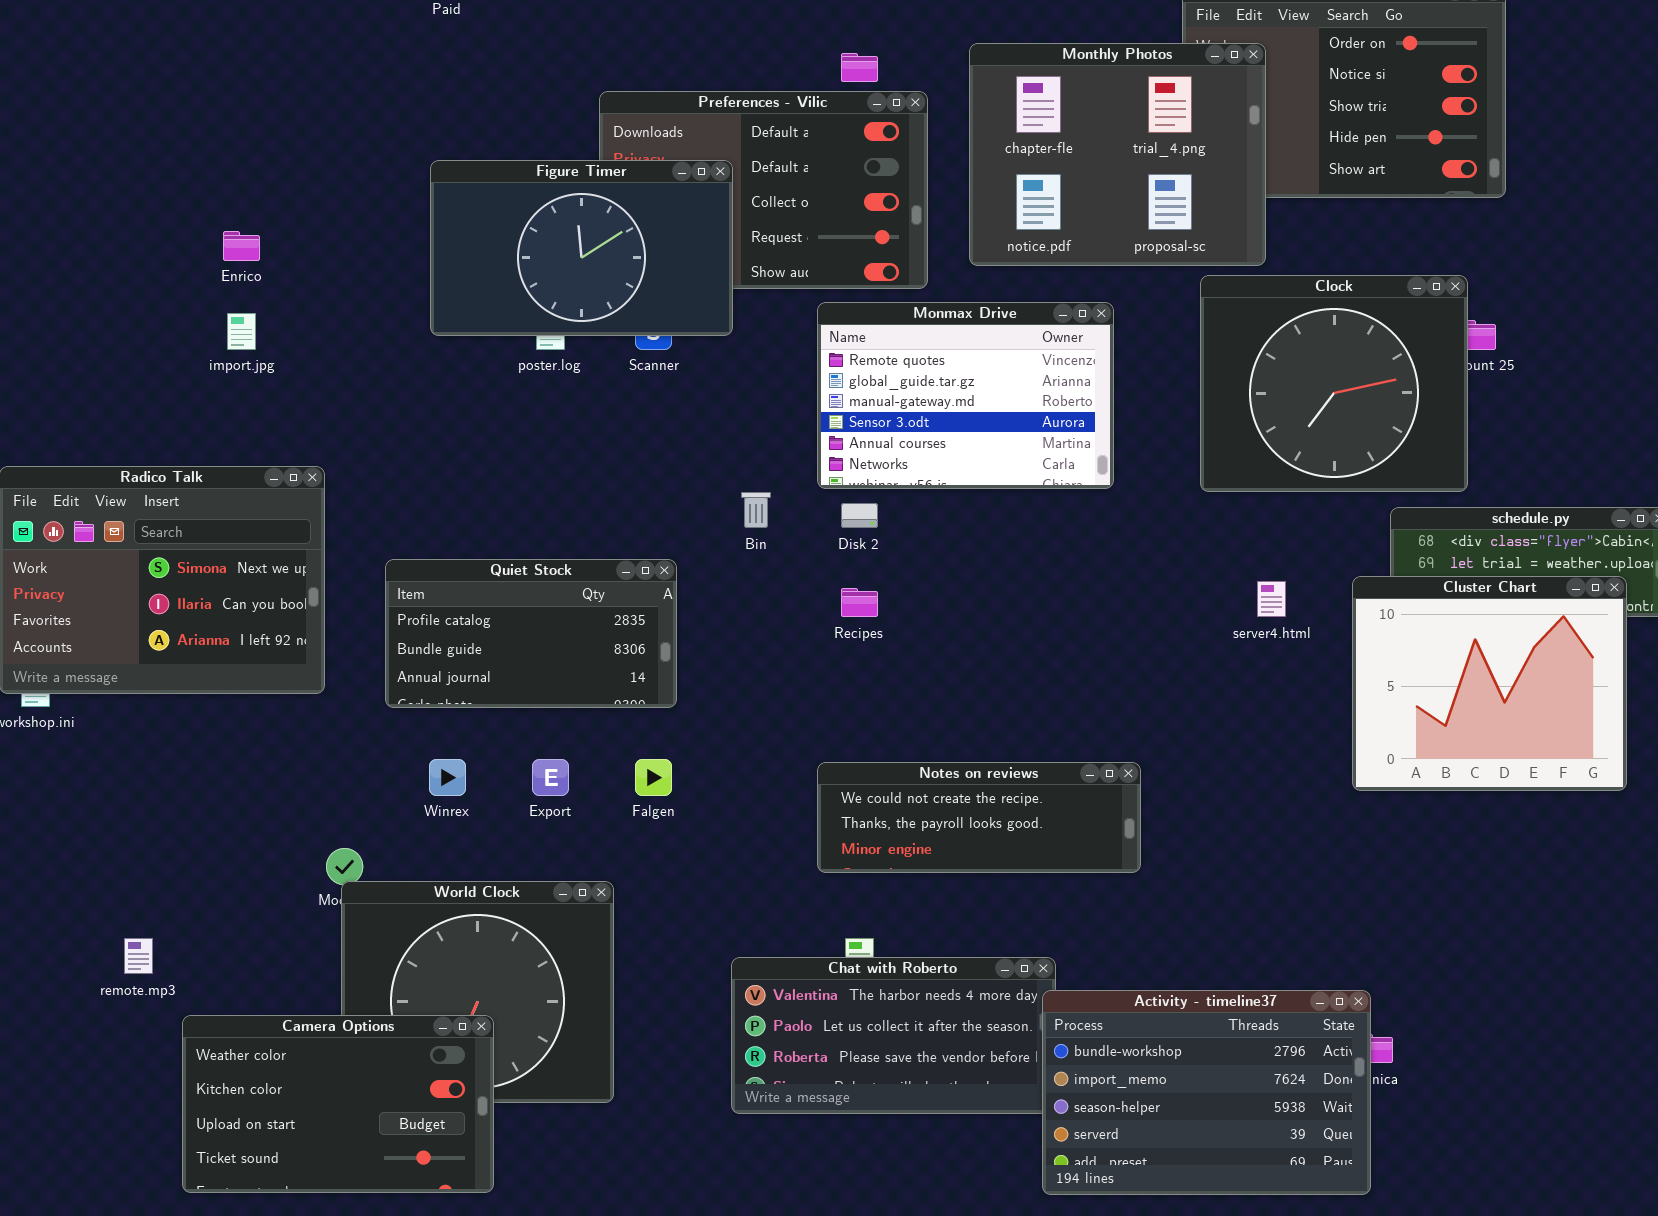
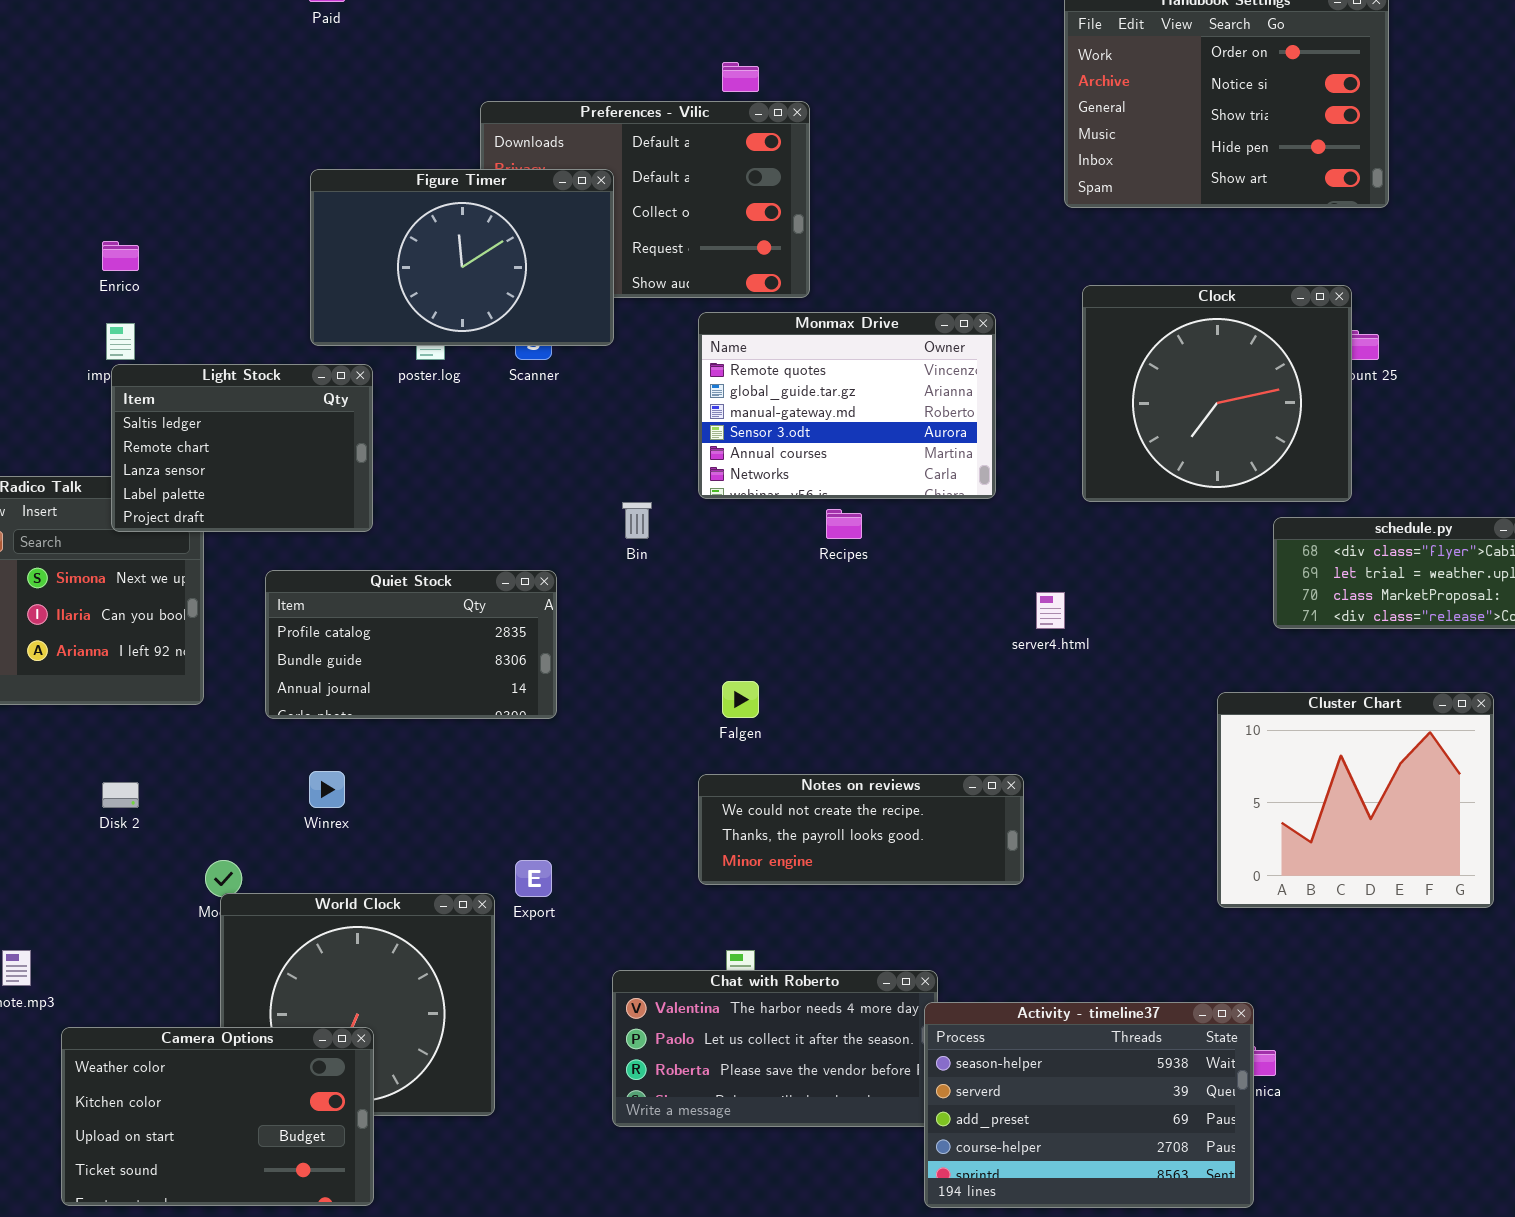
Monthly Photos: [969,43,1266,266] -> none, closed
Light Stock: none -> [111,364,373,532], opened
Disk 2: [841,503,878,528] -> [102,782,139,808], moved
Cluster Chart: [1352,576,1627,791] -> [1217,692,1494,908], moved
server4.html: [1257,581,1286,617] -> [1036,592,1065,629], moved
Recipes: [841,588,878,617] -> [826,509,862,539], moved
Export: [532,759,569,796] -> [515,860,552,897], moved
Falgen: [635,759,672,796] -> [722,681,759,718], moved
Activity - timeline37: [1042,990,1371,1195] -> [924,1002,1254,1208], scrolled down 2 rows

